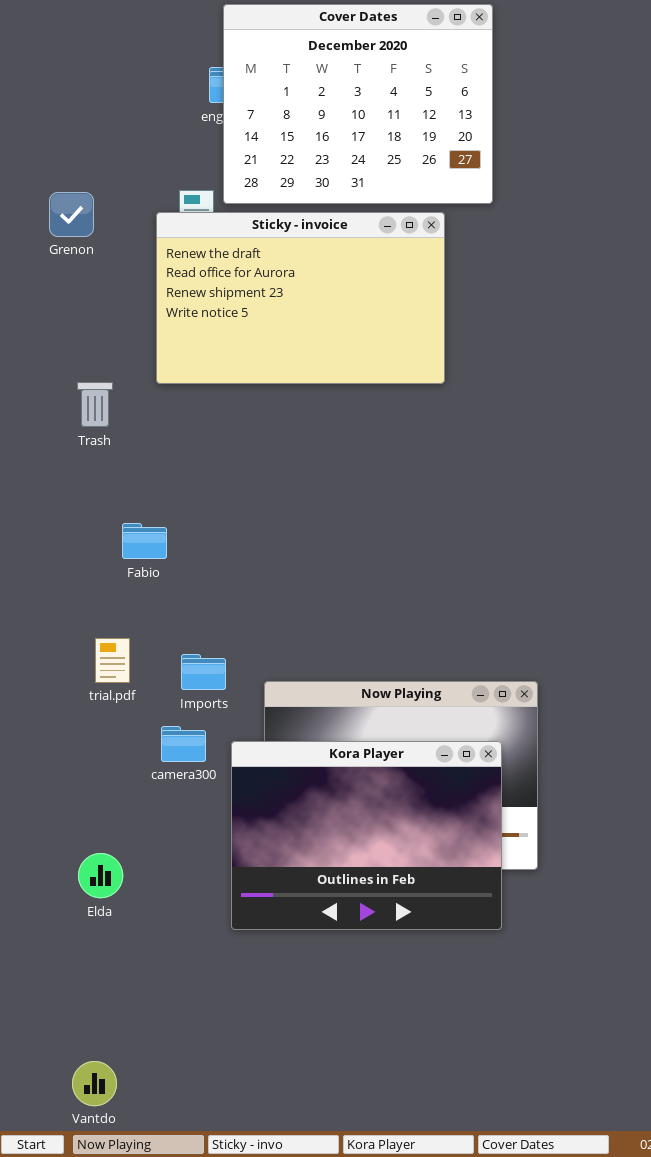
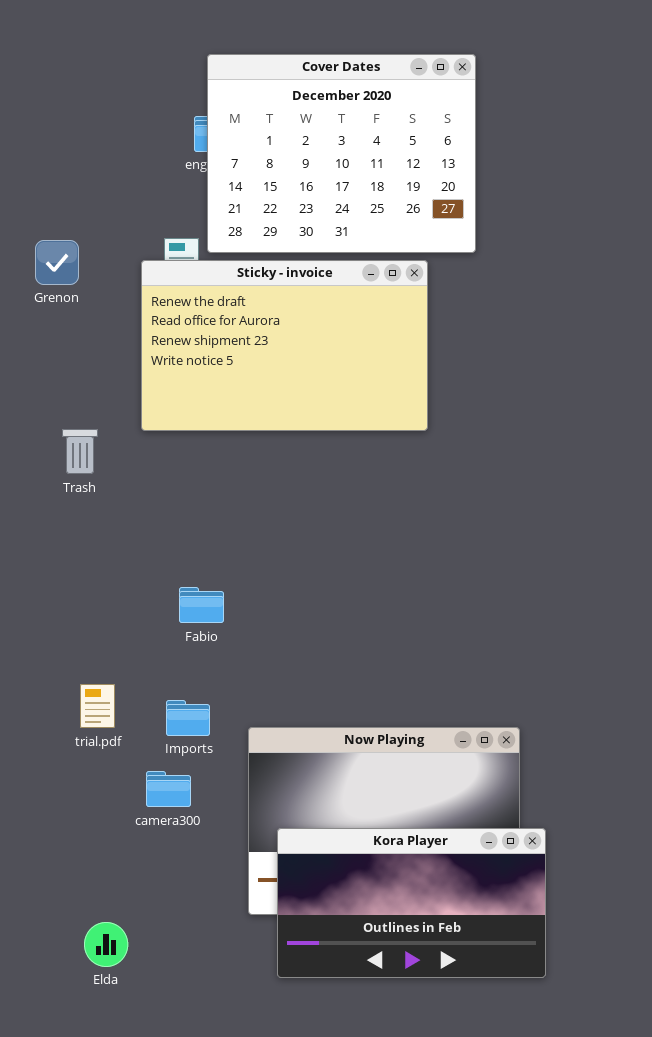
Fabio: [122,523,167,559] -> [179,587,224,623], moved
Kora Player: [231,741,502,930] -> [277,828,546,978], moved, resized
Elda: [78,853,123,898] -> [84,922,128,967], moved

